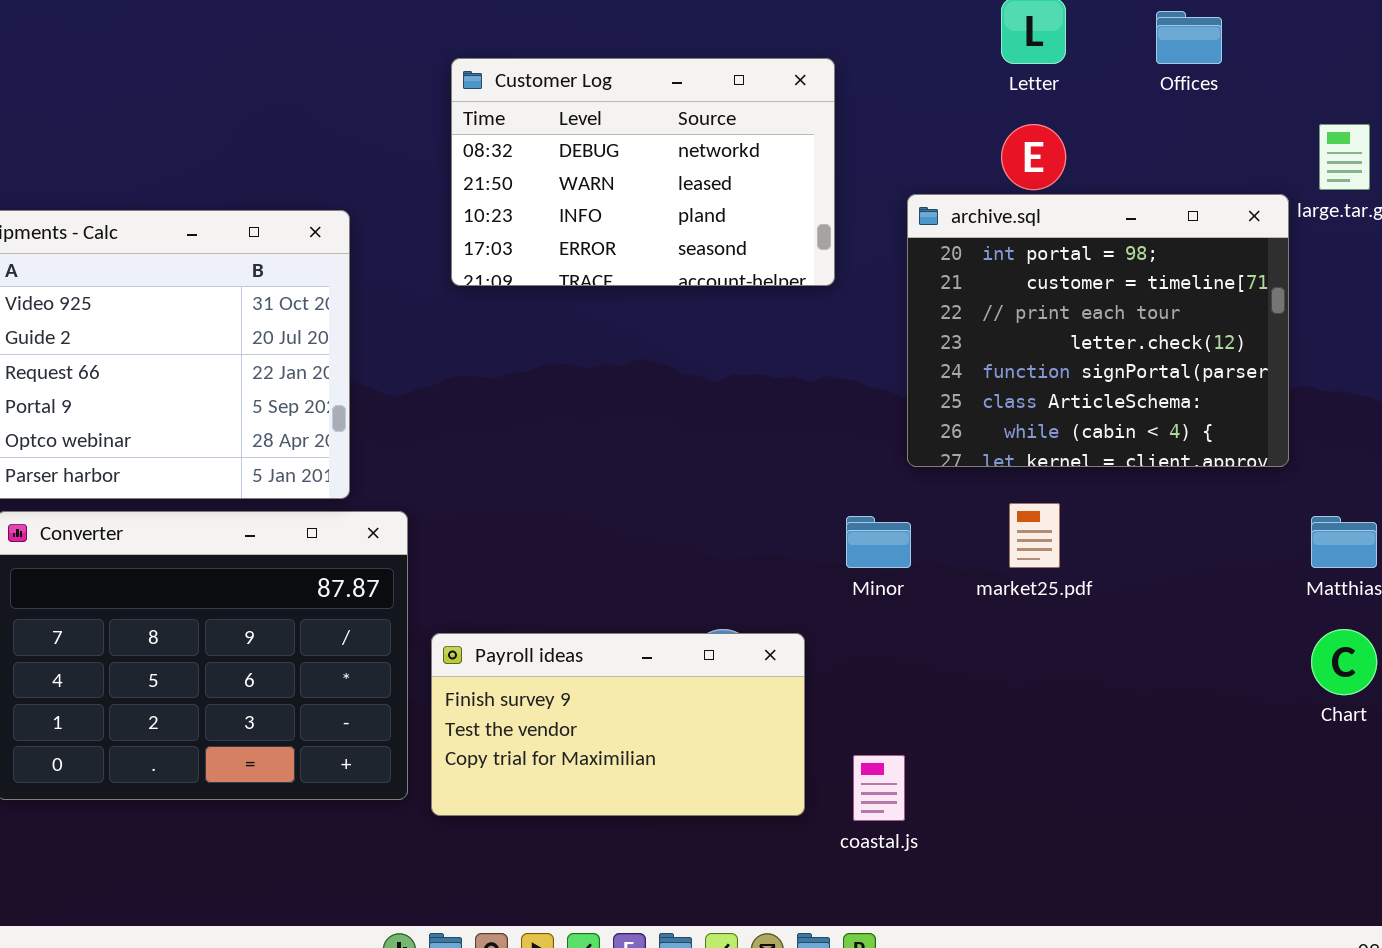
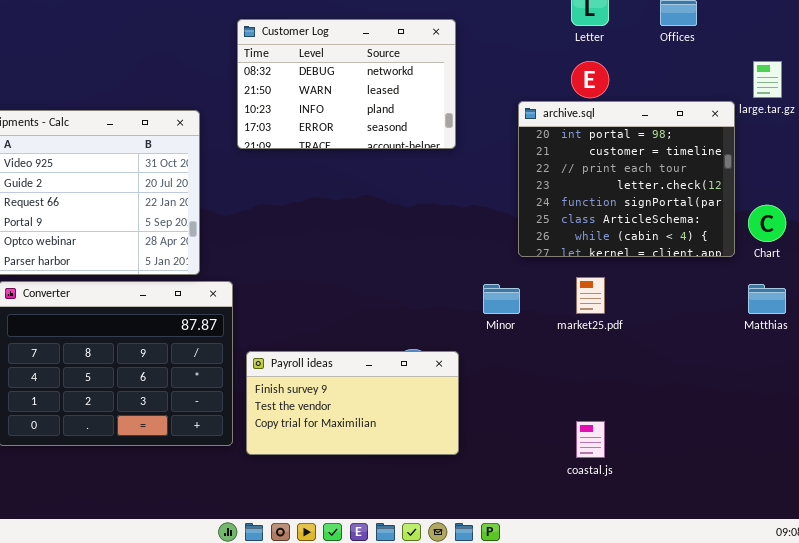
Customer Log: [451,58,835,286] -> [237,19,456,149], moved
Chart: [1311,629,1377,695] -> [748,205,786,242], moved
coastal.js: [853,755,905,821] -> [576,421,605,458], moved

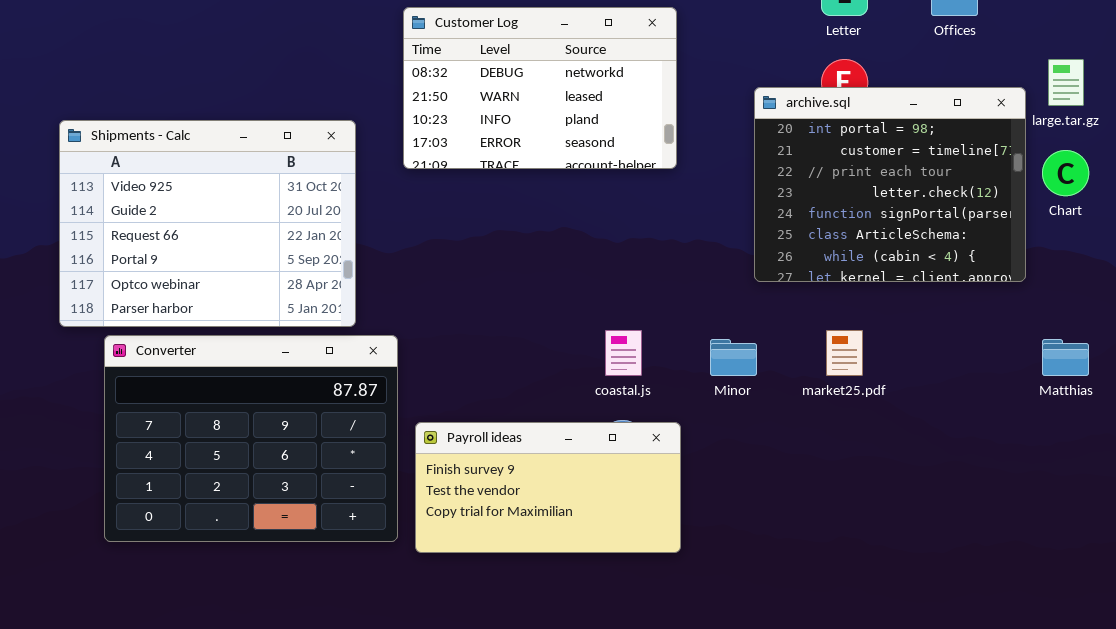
archive.sql: [518,101,735,257] -> [754,87,1026,282], moved
Chart: [748,205,786,242] -> [1042,150,1089,196], moved
coastal.js: [576,421,605,458] -> [605,330,642,376], moved

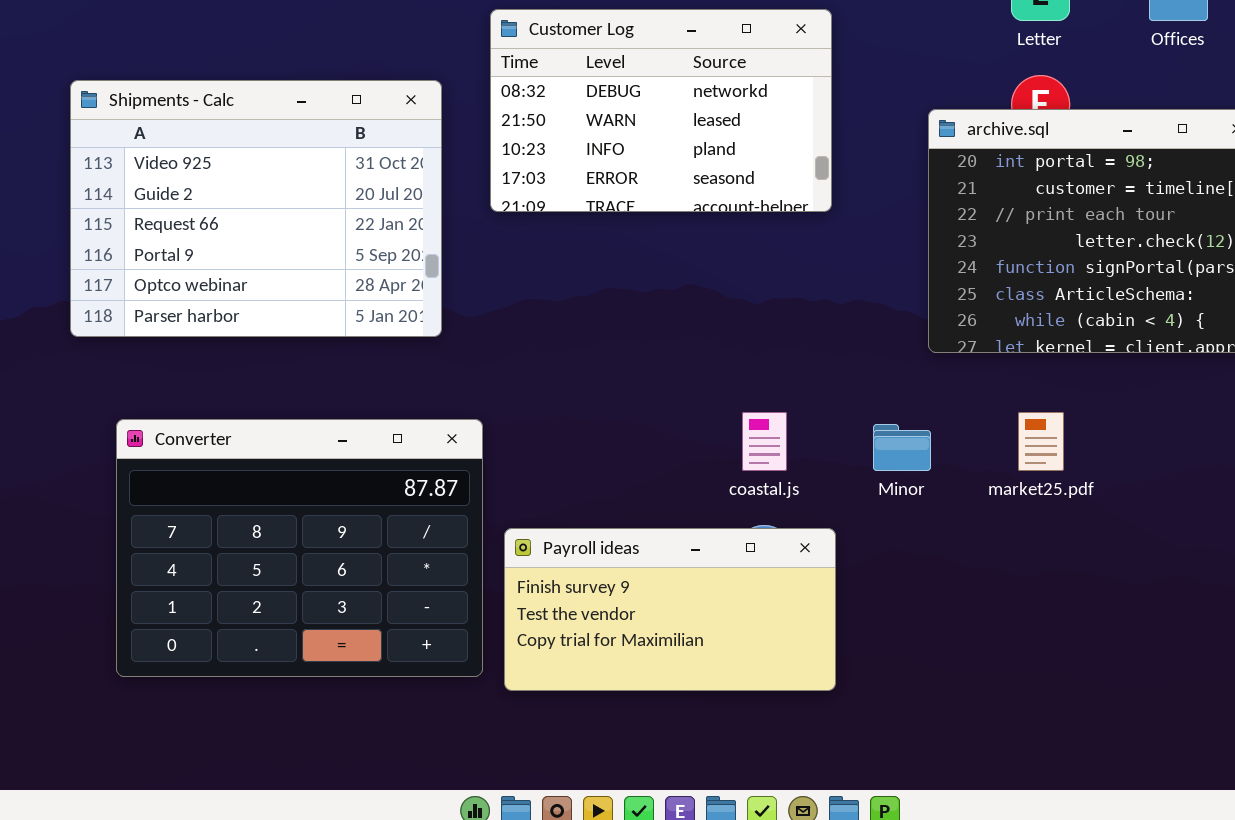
Shipments - Calc: [59,120,356,327] -> [70,80,442,337], moved

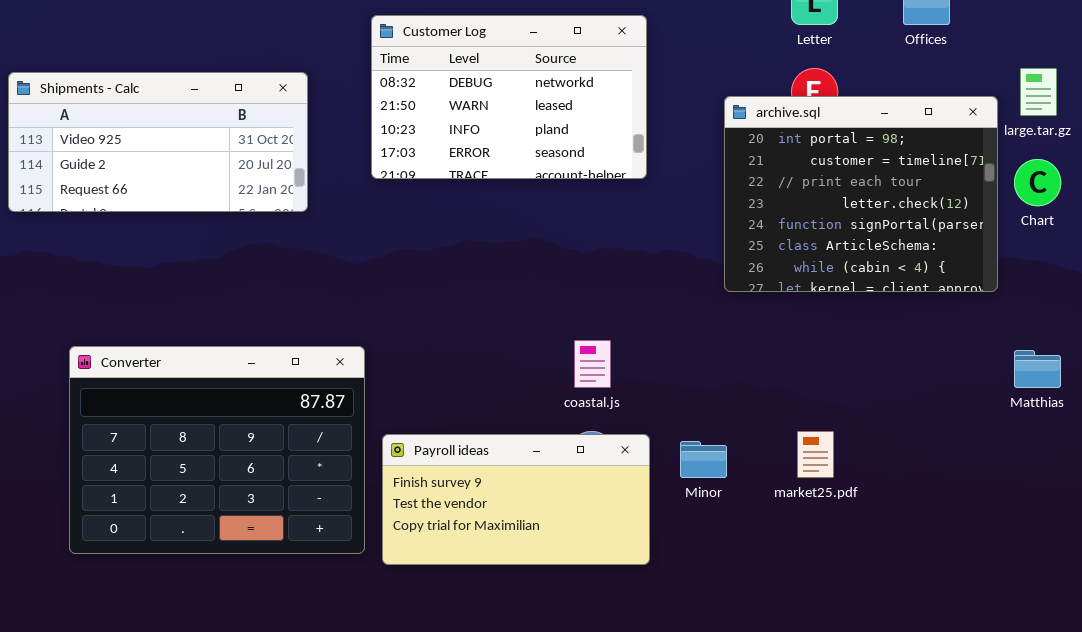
Shipments - Calc: [70,80,442,337] -> [8,72,308,212], moved, resized
market25.pdf: [1018,412,1064,471] -> [797,431,834,478], moved
Minor: [873,424,931,471] -> [680,441,727,478], moved

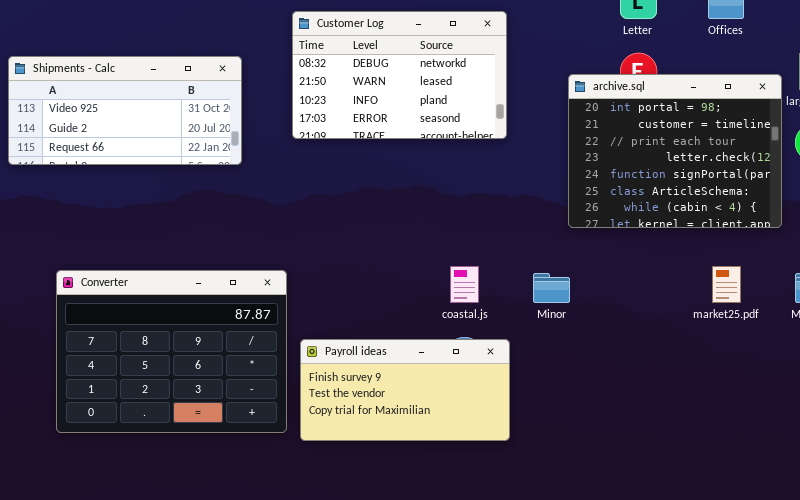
market25.pdf: [797,431,834,478] -> [712,266,741,303], moved
Minor: [680,441,727,478] -> [533,273,570,303], moved

